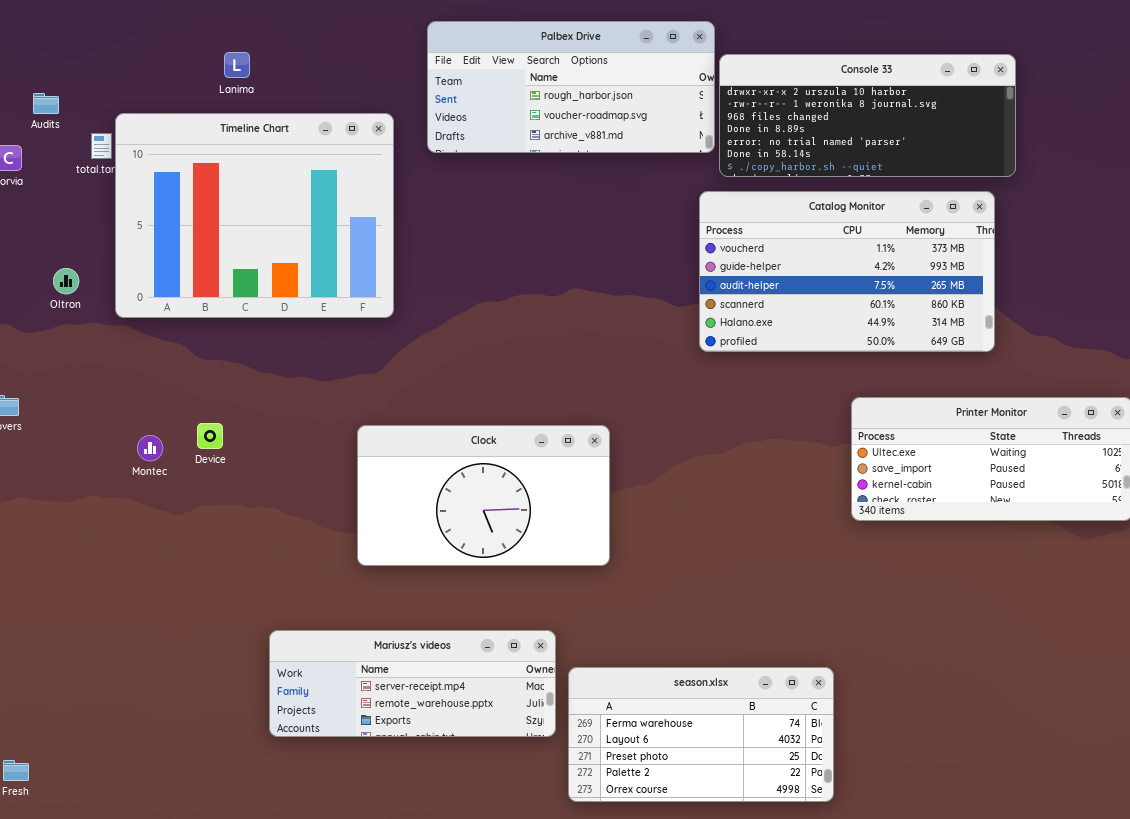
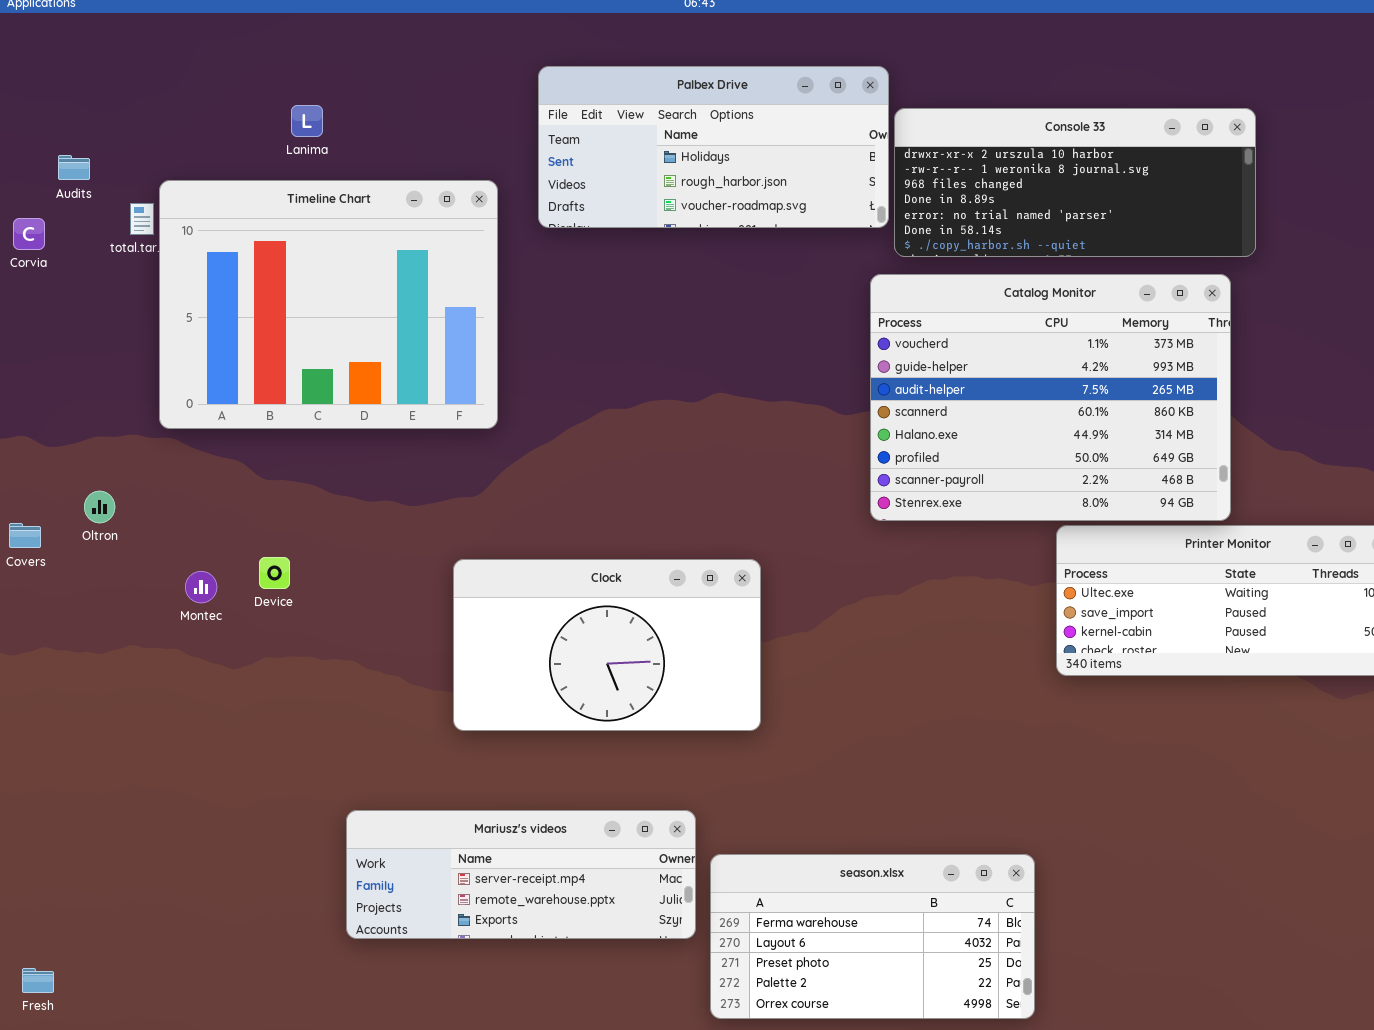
Palbex Drive: [427,21,715,153] -> [538,66,889,228], scrolled up 1 row
Catalog Monitor: [699,191,995,352] -> [870,274,1231,521], resized
Oltron: [53,268,79,294] -> [84,491,115,523], moved

